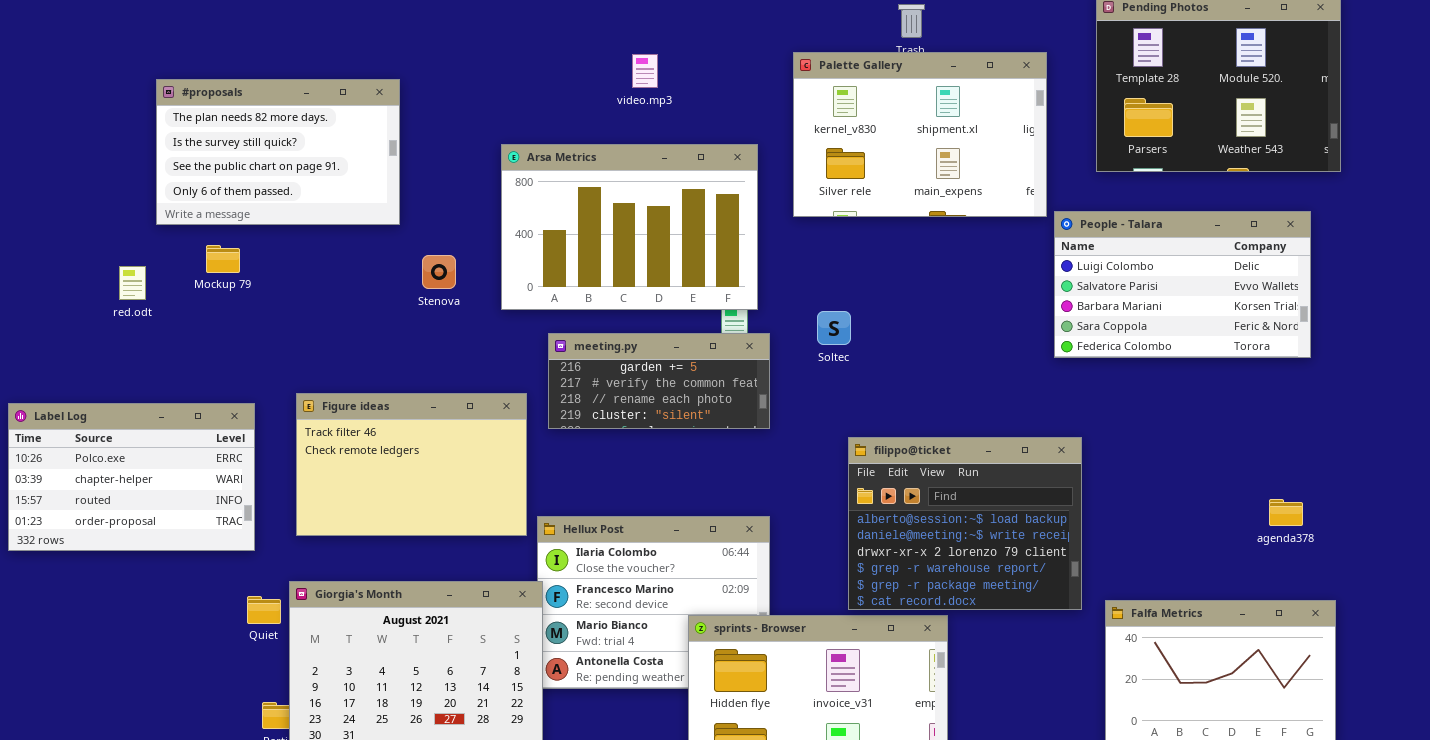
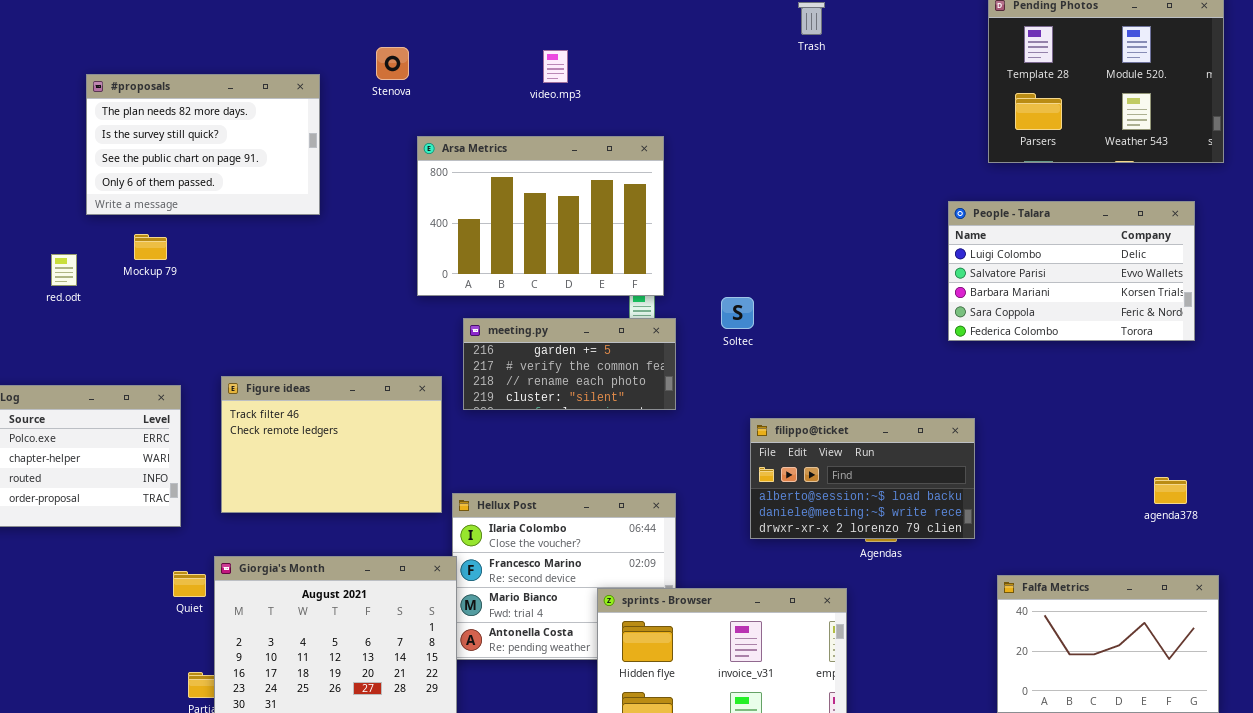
Palette Gallery: [793,52,1047,217] -> none, closed
Stenova: [422,255,456,289] -> [376,47,409,80], moved
filippo@ticket: [848,437,1082,610] -> [750,418,975,539], resized

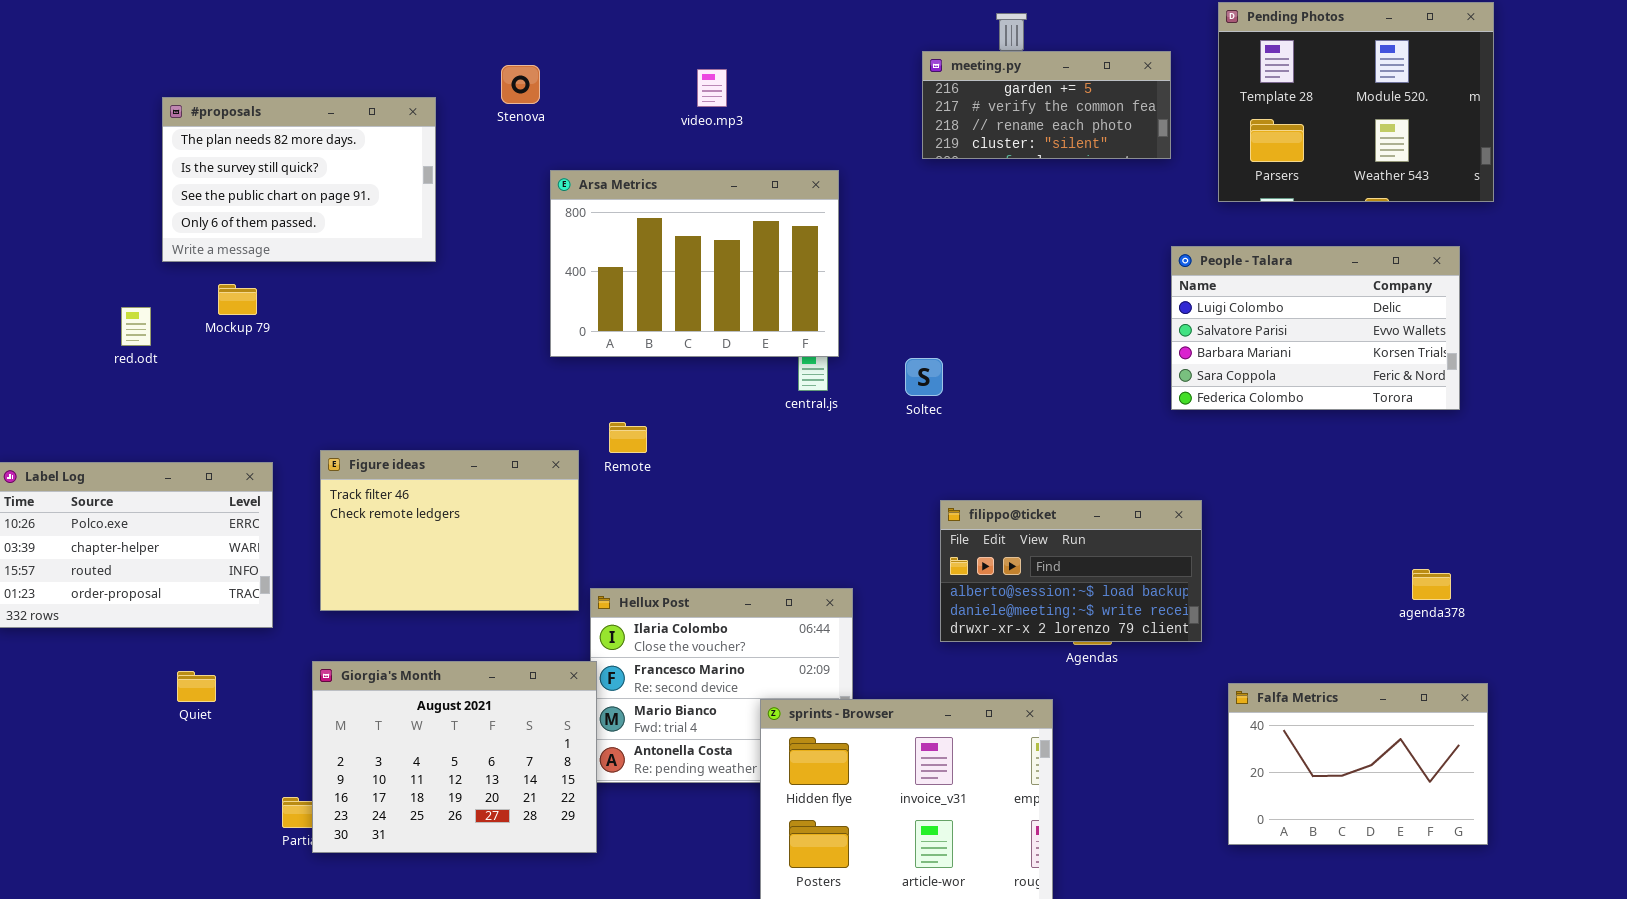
meeting.py: [463,318,676,410] -> [922,51,1171,159], moved
Quiet: [173,571,206,597] -> [177,671,216,702], moved

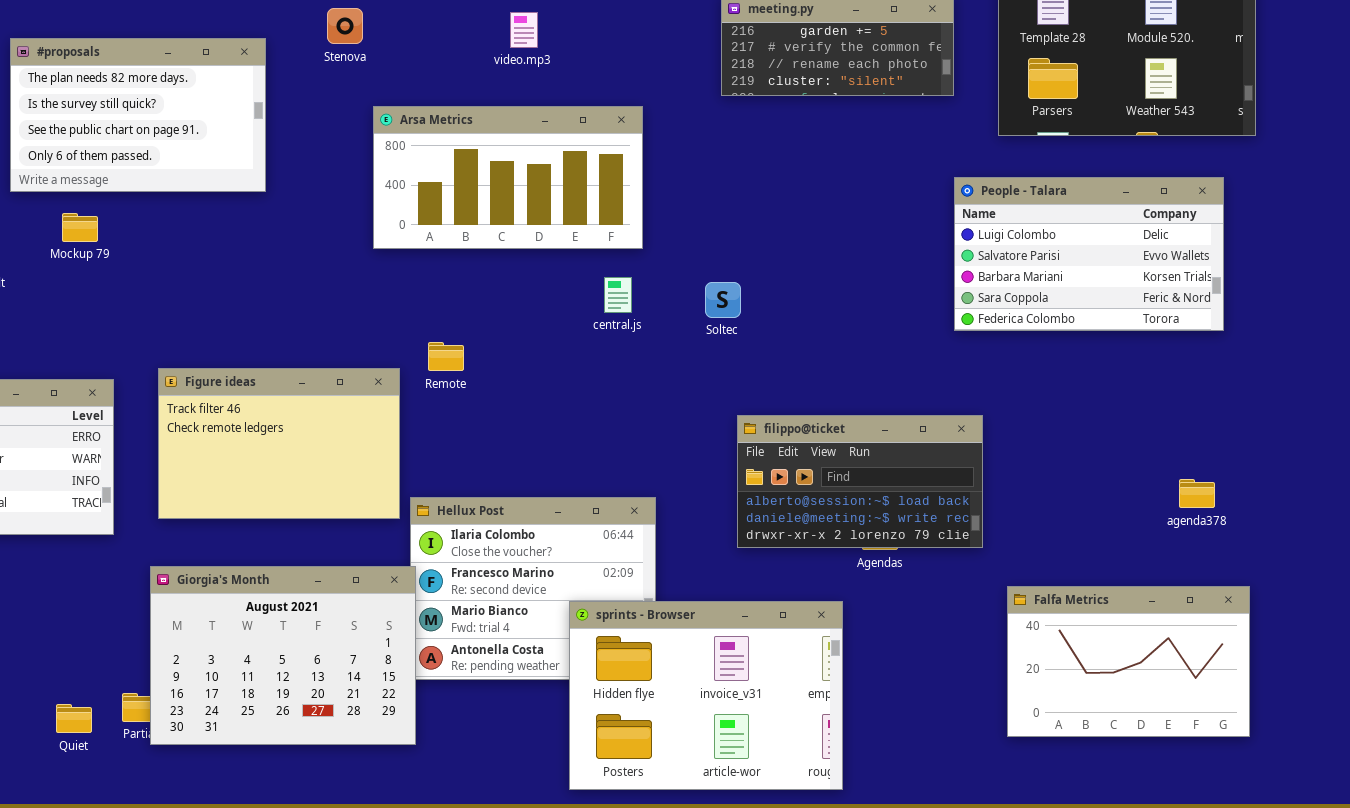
Arsa Metrics: [550,170,839,357] -> [373,106,643,249], resized
Quiet: [177,671,216,702] -> [56,704,92,733], moved

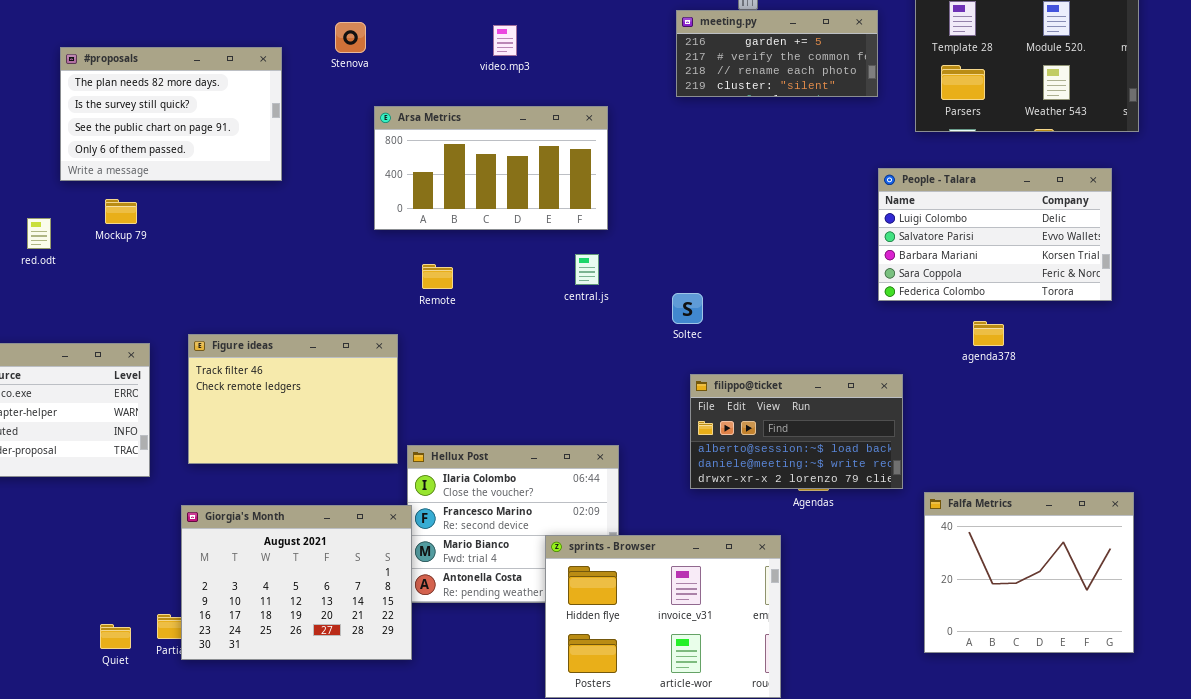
Soltec: [705,282,741,318] -> [672,293,703,324], moved
Remote: [428,342,464,371] -> [422,264,453,289], moved
agenda378: [1179,479,1215,508] -> [973,321,1004,346], moved
Falfa Metrics: [1007,586,1250,737] -> [924,492,1134,653], resized

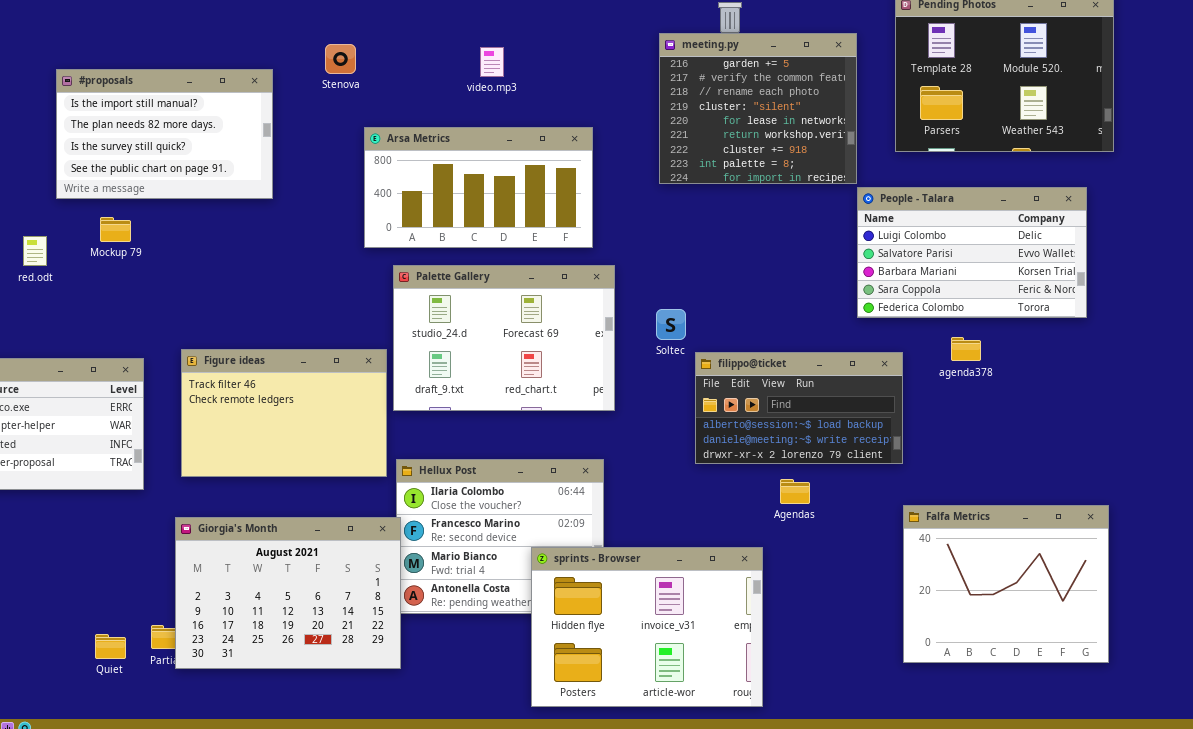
meeting.py: [676,10,878,97] -> [659,33,857,184], resized
#proposals: [60,47,282,181] -> [56,69,273,199], scrolled up 1 row
Palette Gallery: none -> [393,265,615,411], opened
filippo@ticket: [690,374,903,489] -> [695,352,903,464], moved

